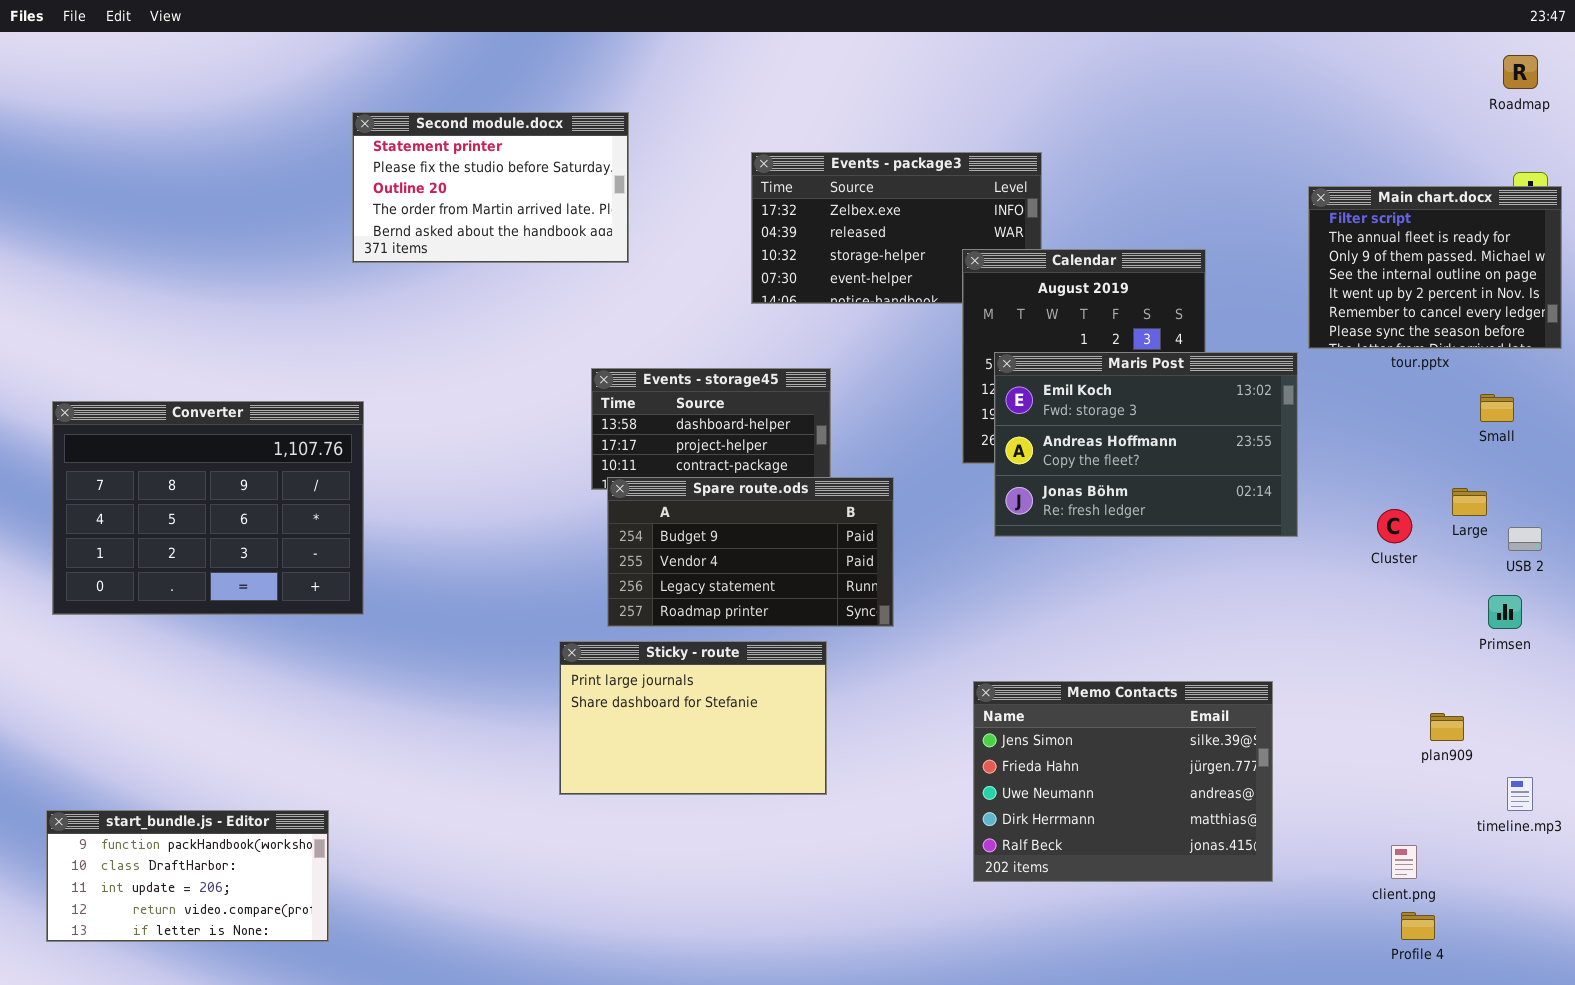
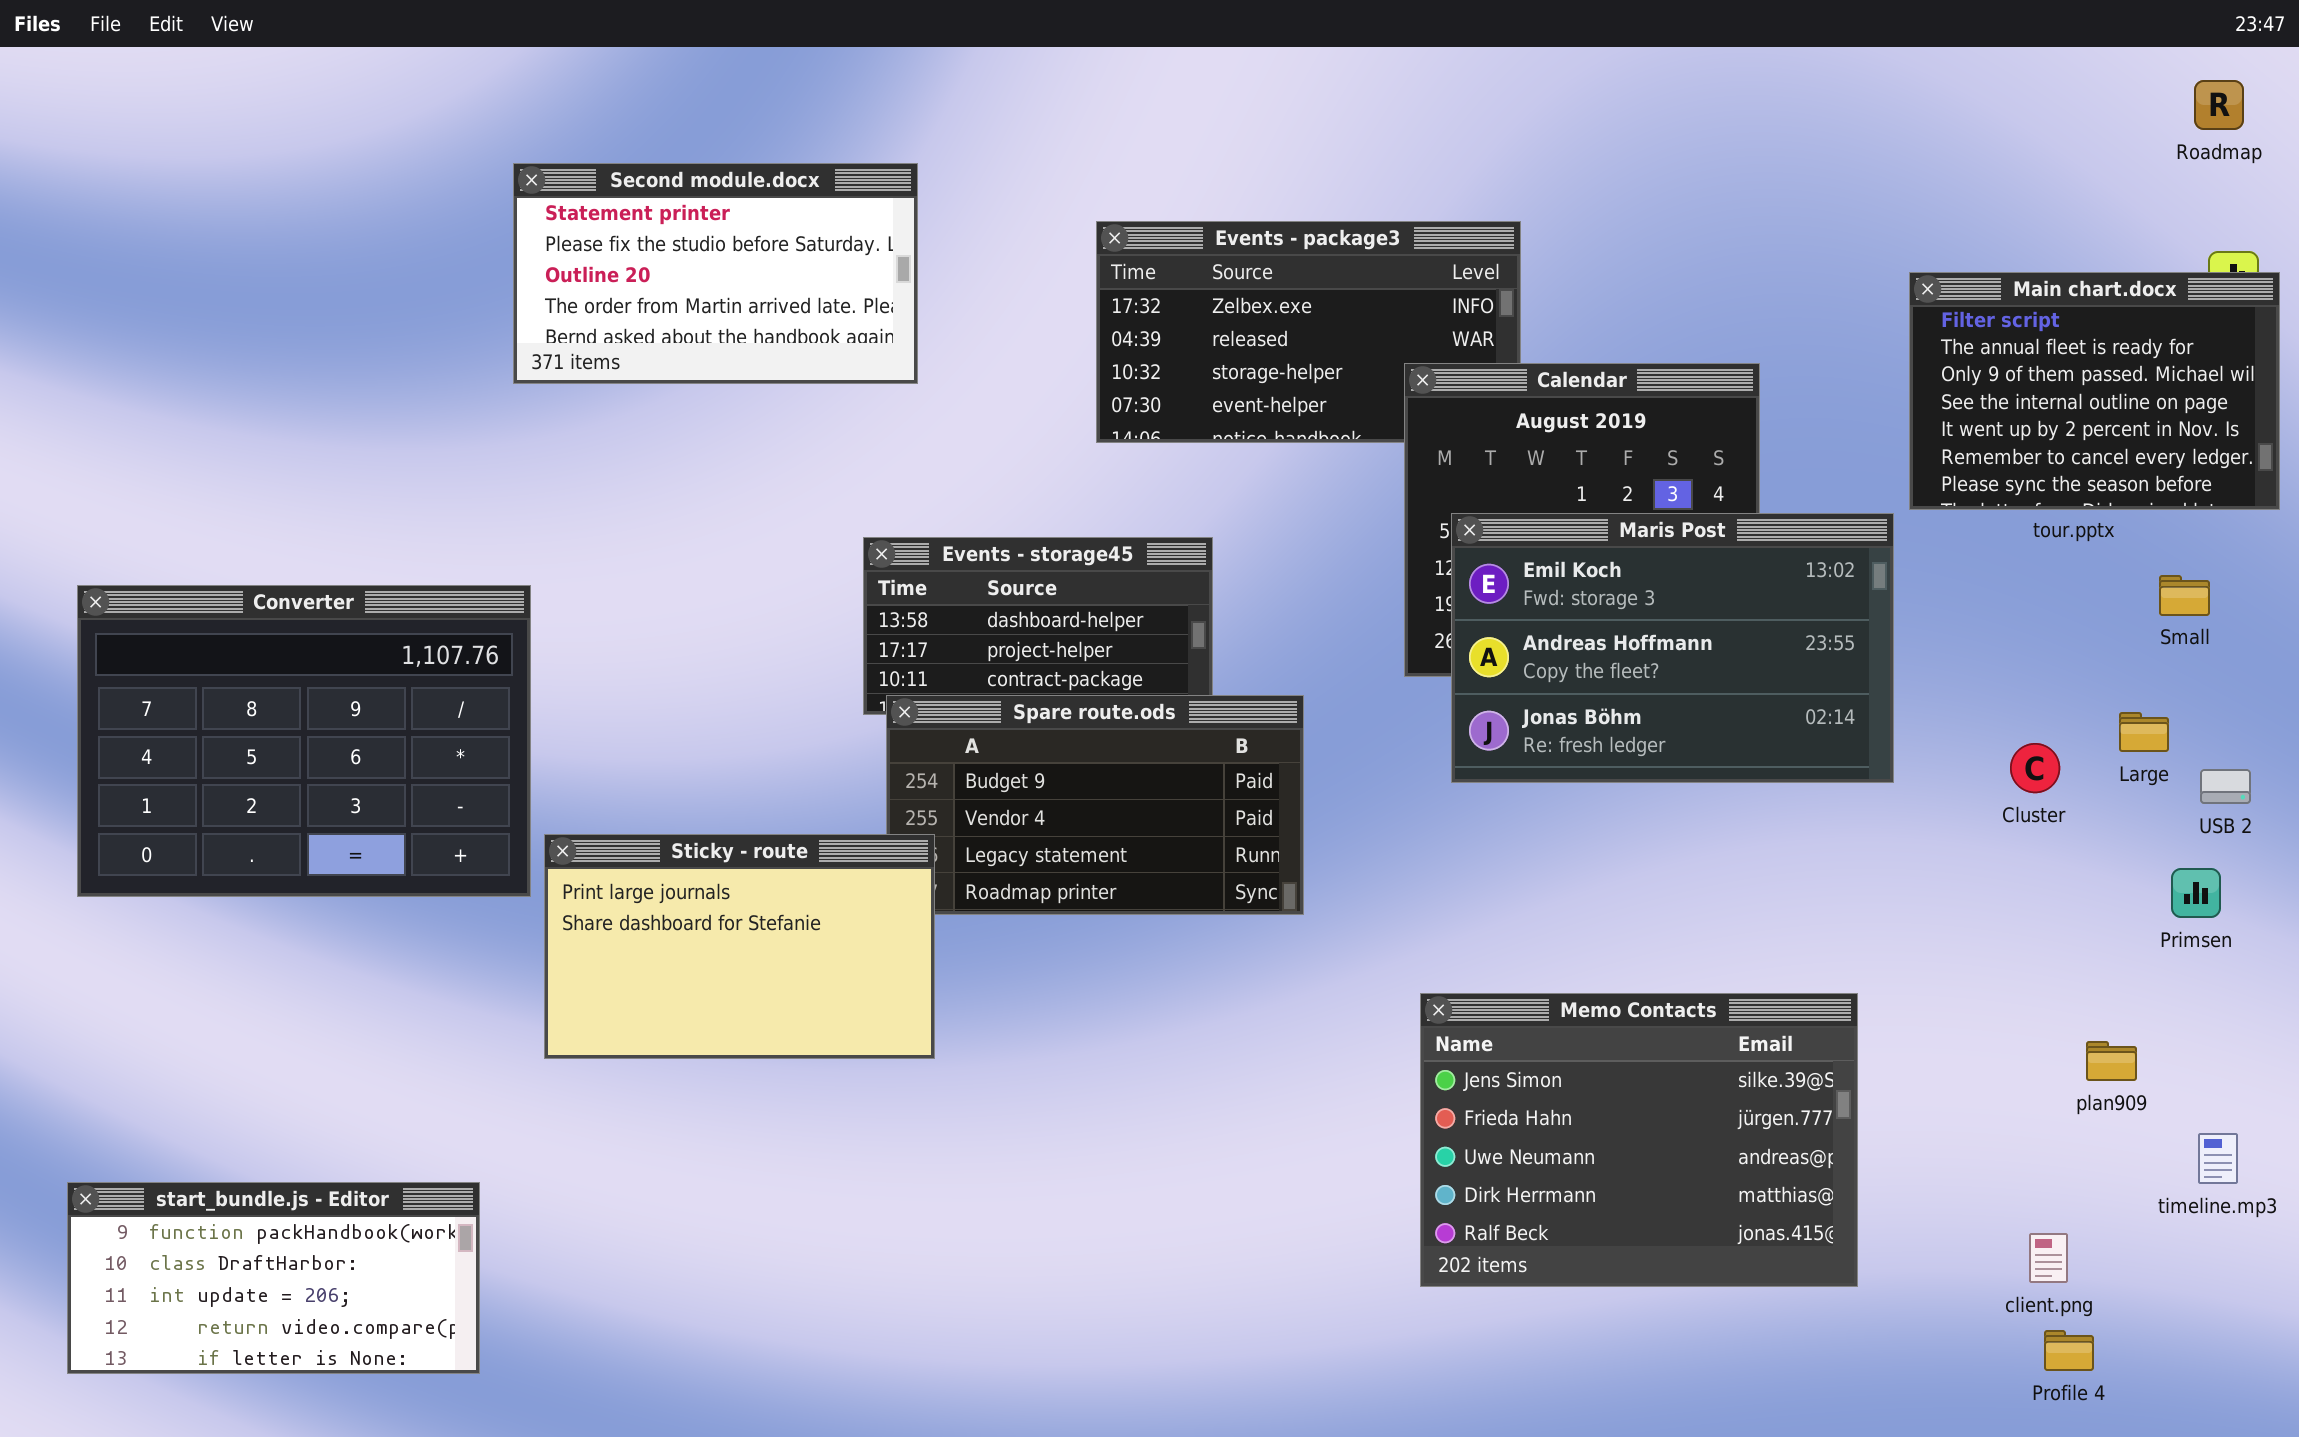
Sticky - route: [559,641,827,795] -> [544,834,935,1059], moved

